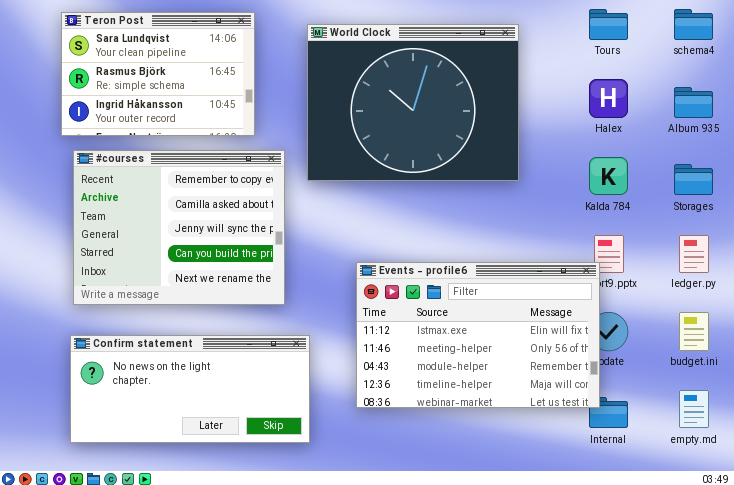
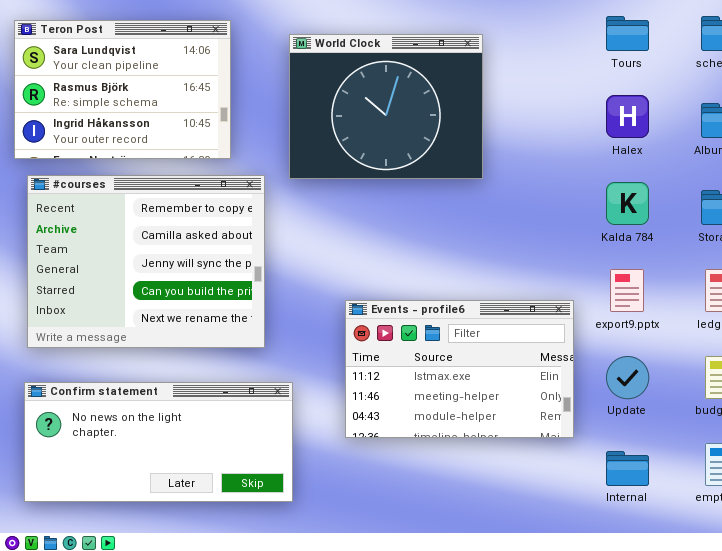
World Clock: [307,24,519,181] -> [289,34,483,179], resized
Events - profile6: [356,262,600,408] -> [345,300,574,438], resized

